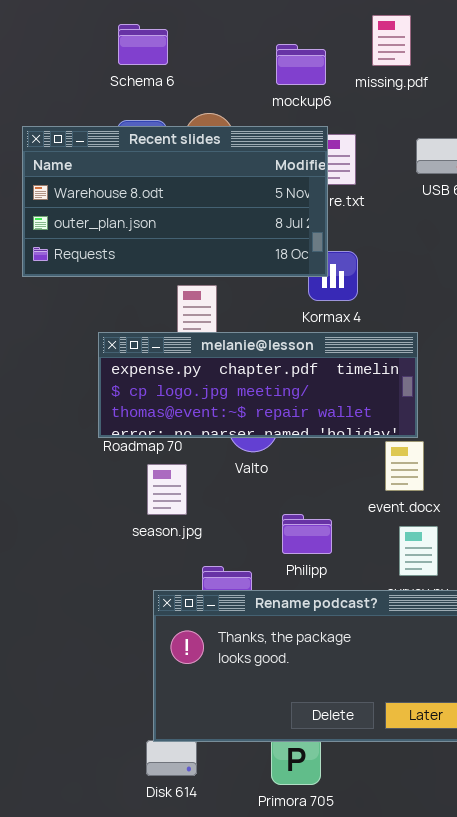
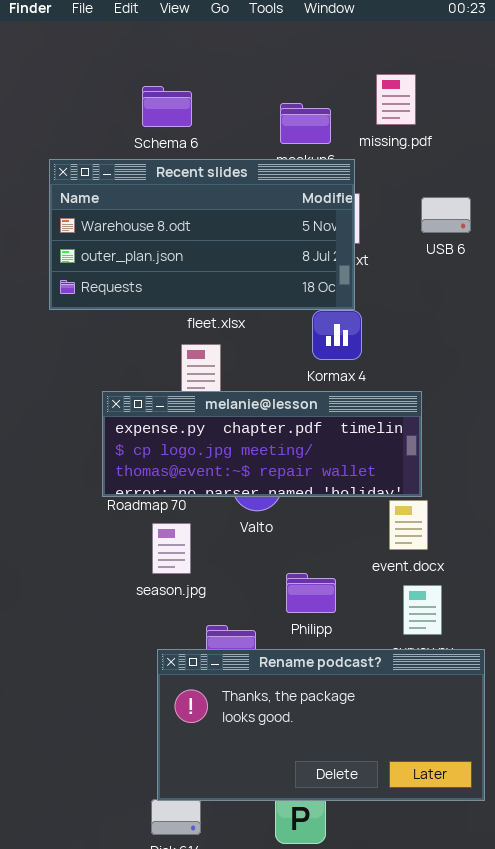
Schema 6: [118,24,168,65] -> [142,86,192,127], moved
Recent slides: [22,126,328,277] -> [49,159,355,310], moved

